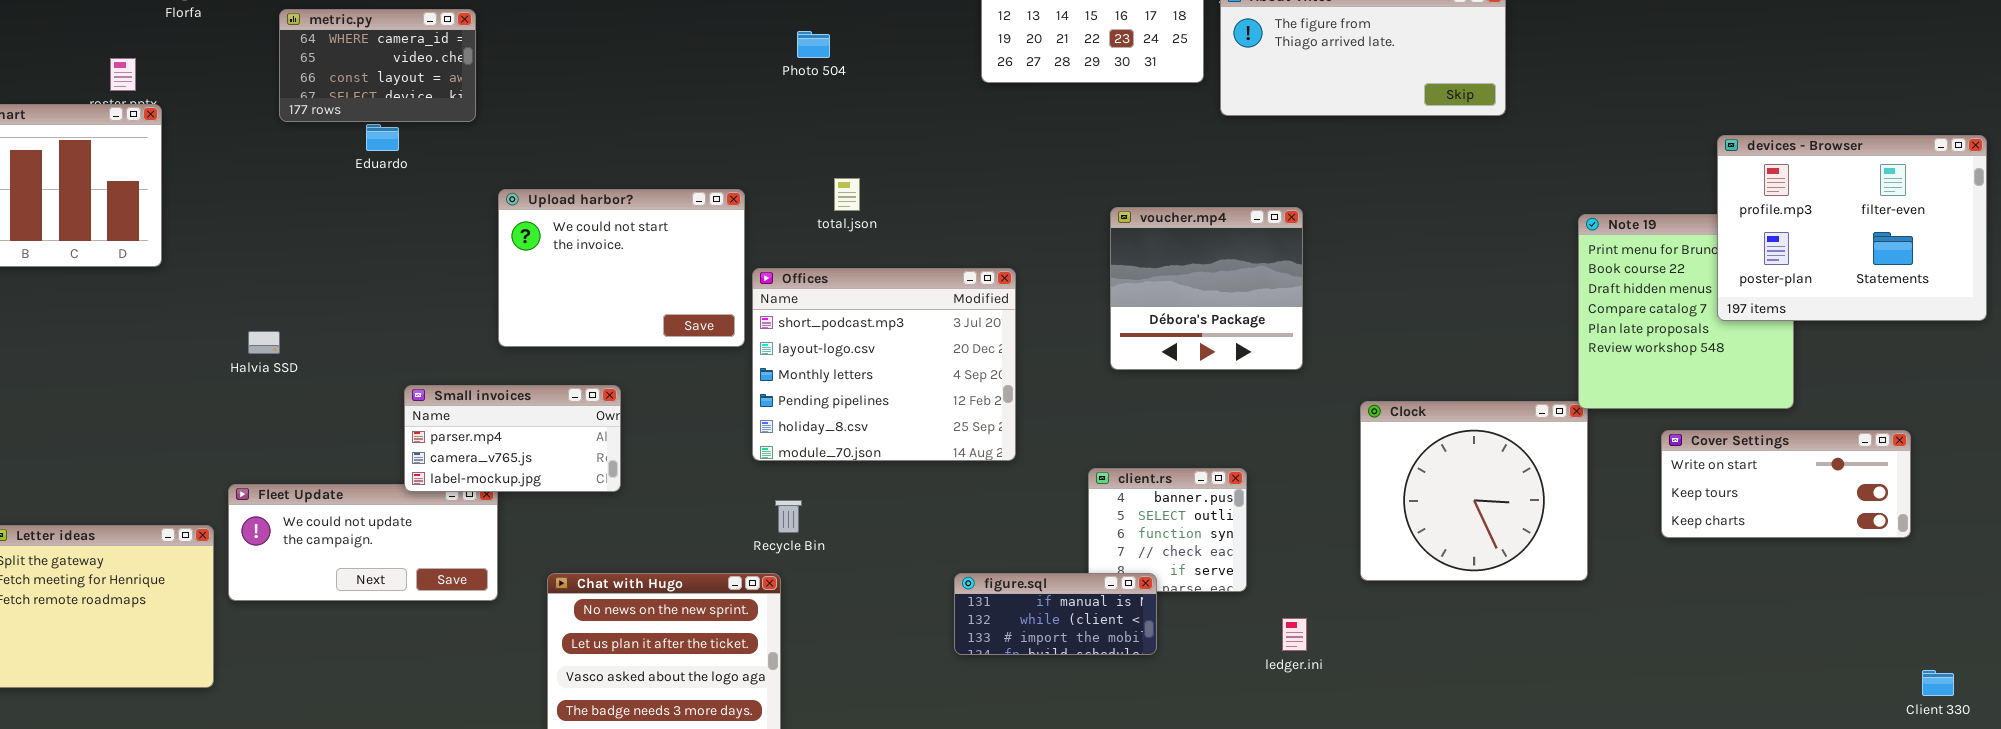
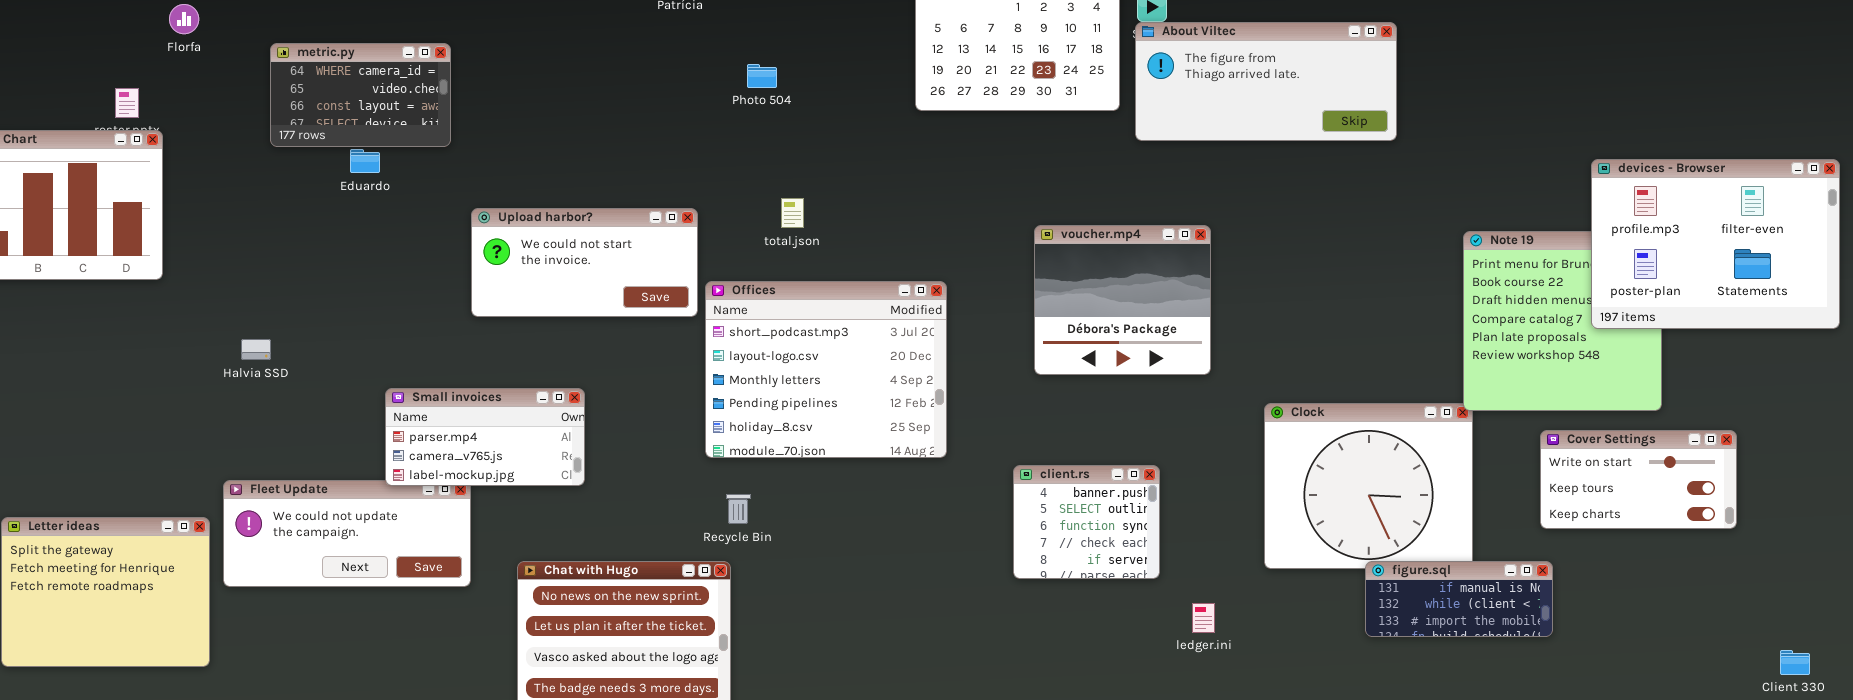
Upload harbor?: [498,189,745,347] -> [471,208,698,317], resized
Cover Settings: [1661,430,1911,538] -> [1540,430,1737,529], resized
figure.sql: [954,573,1157,655] -> [1365,561,1553,637], moved

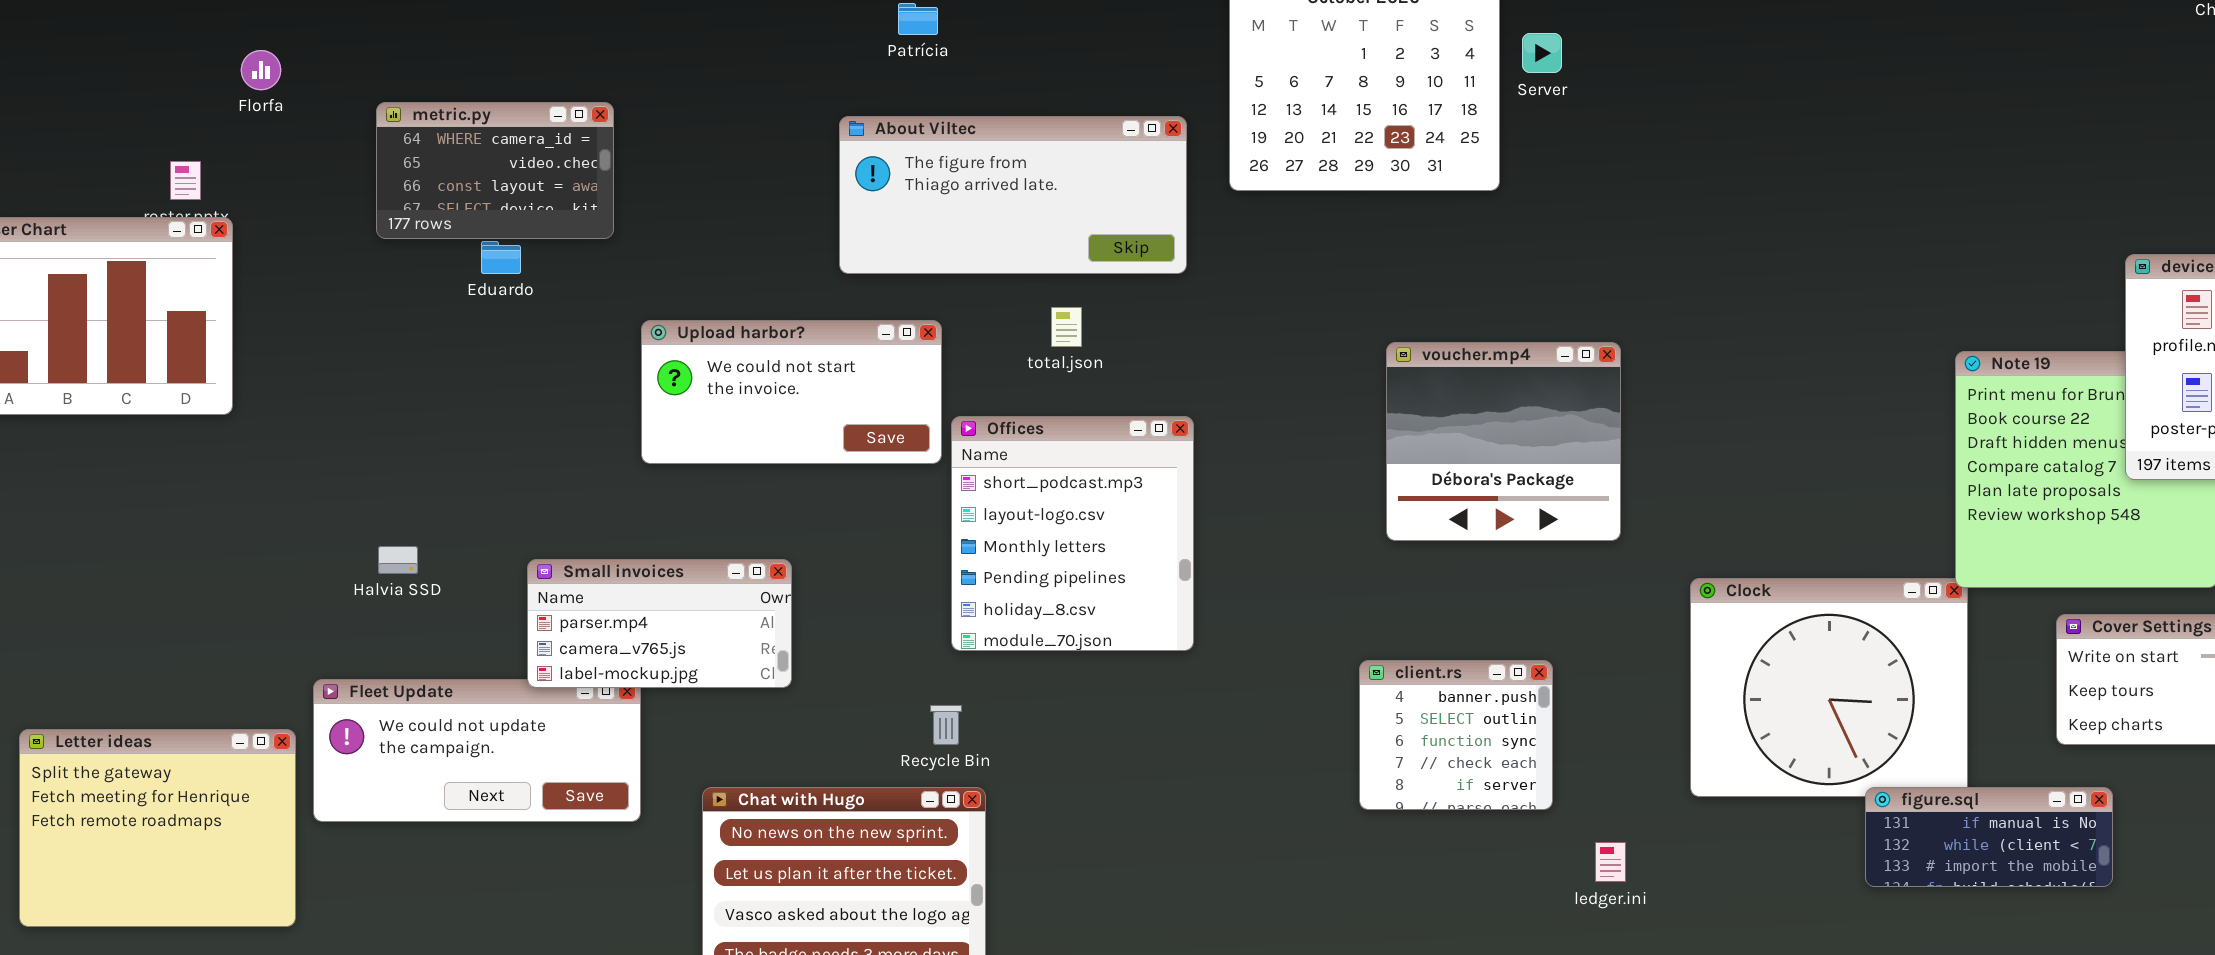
About Viltec: [1135,22,1397,141] -> [839,116,1187,274], moved
Offices: [705,281,947,458] -> [951,416,1194,651], resized
Halvia SSD: [241,339,271,360] -> [378,546,418,574], moved
Recycle Bin: [726,494,751,524] -> [930,705,962,745], moved
figure.sql: [1365,561,1553,637] -> [1865,787,2113,887], moved

